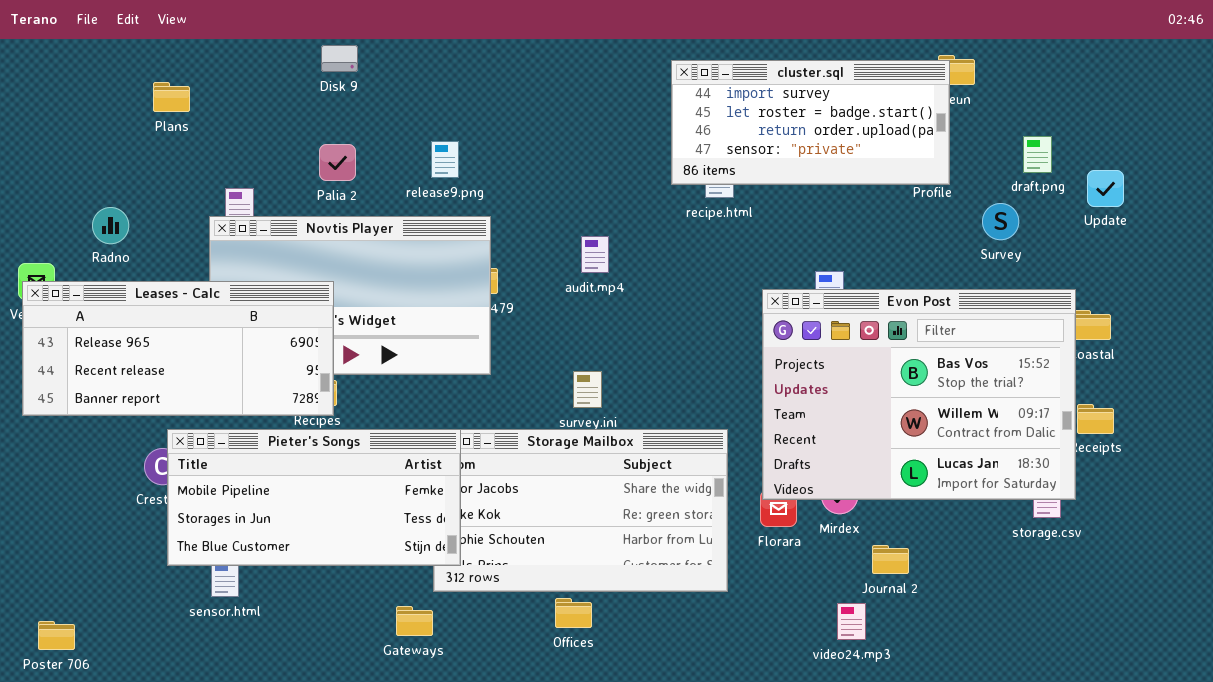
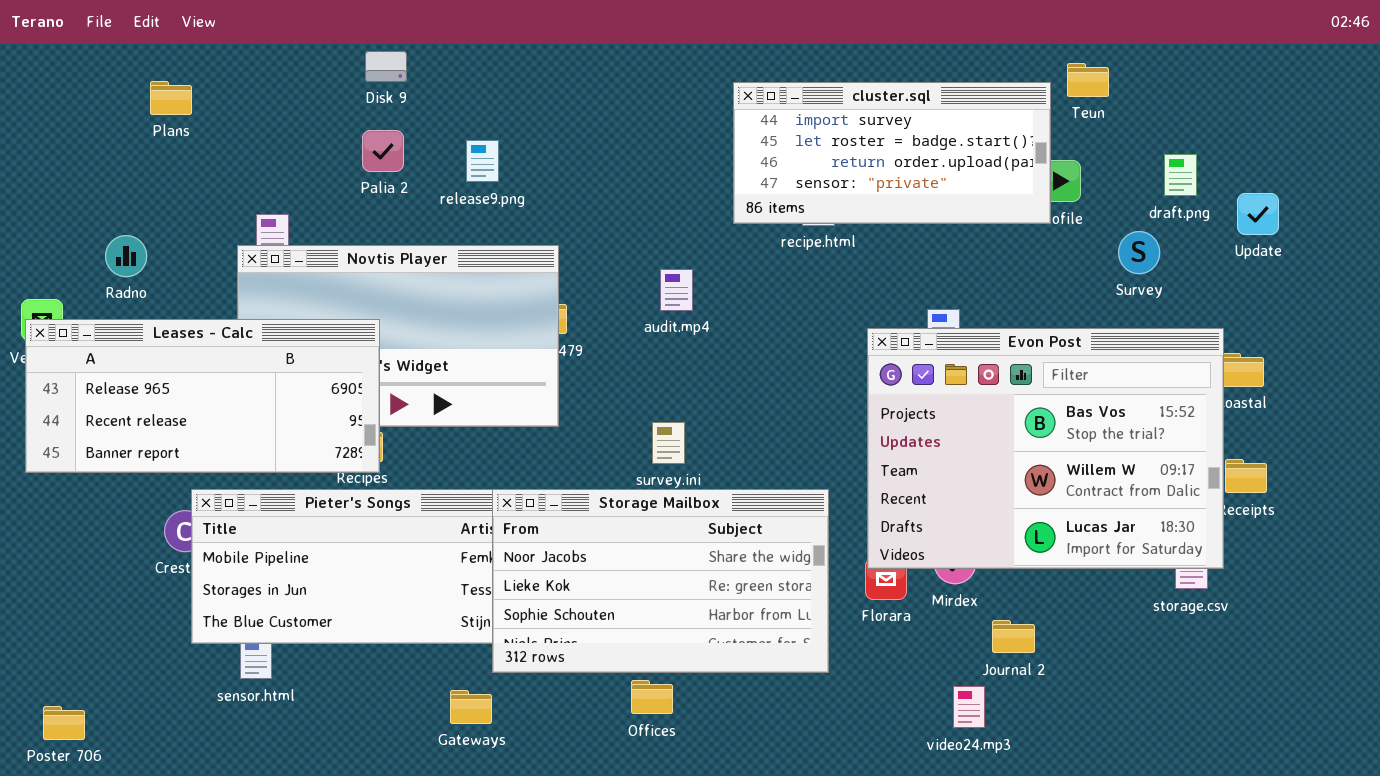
cluster.sql: [671,60,950,185] -> [733,82,1051,224], moved
Plans: [153,82,190,112] -> [150,81,192,115], moved
release9.png: [431,141,459,178] -> [466,140,499,182], moved
Palia 2: [319,144,356,181] -> [362,130,404,172], moved
Storage Mailbox: [433,429,728,592] -> [492,489,829,673], raised

